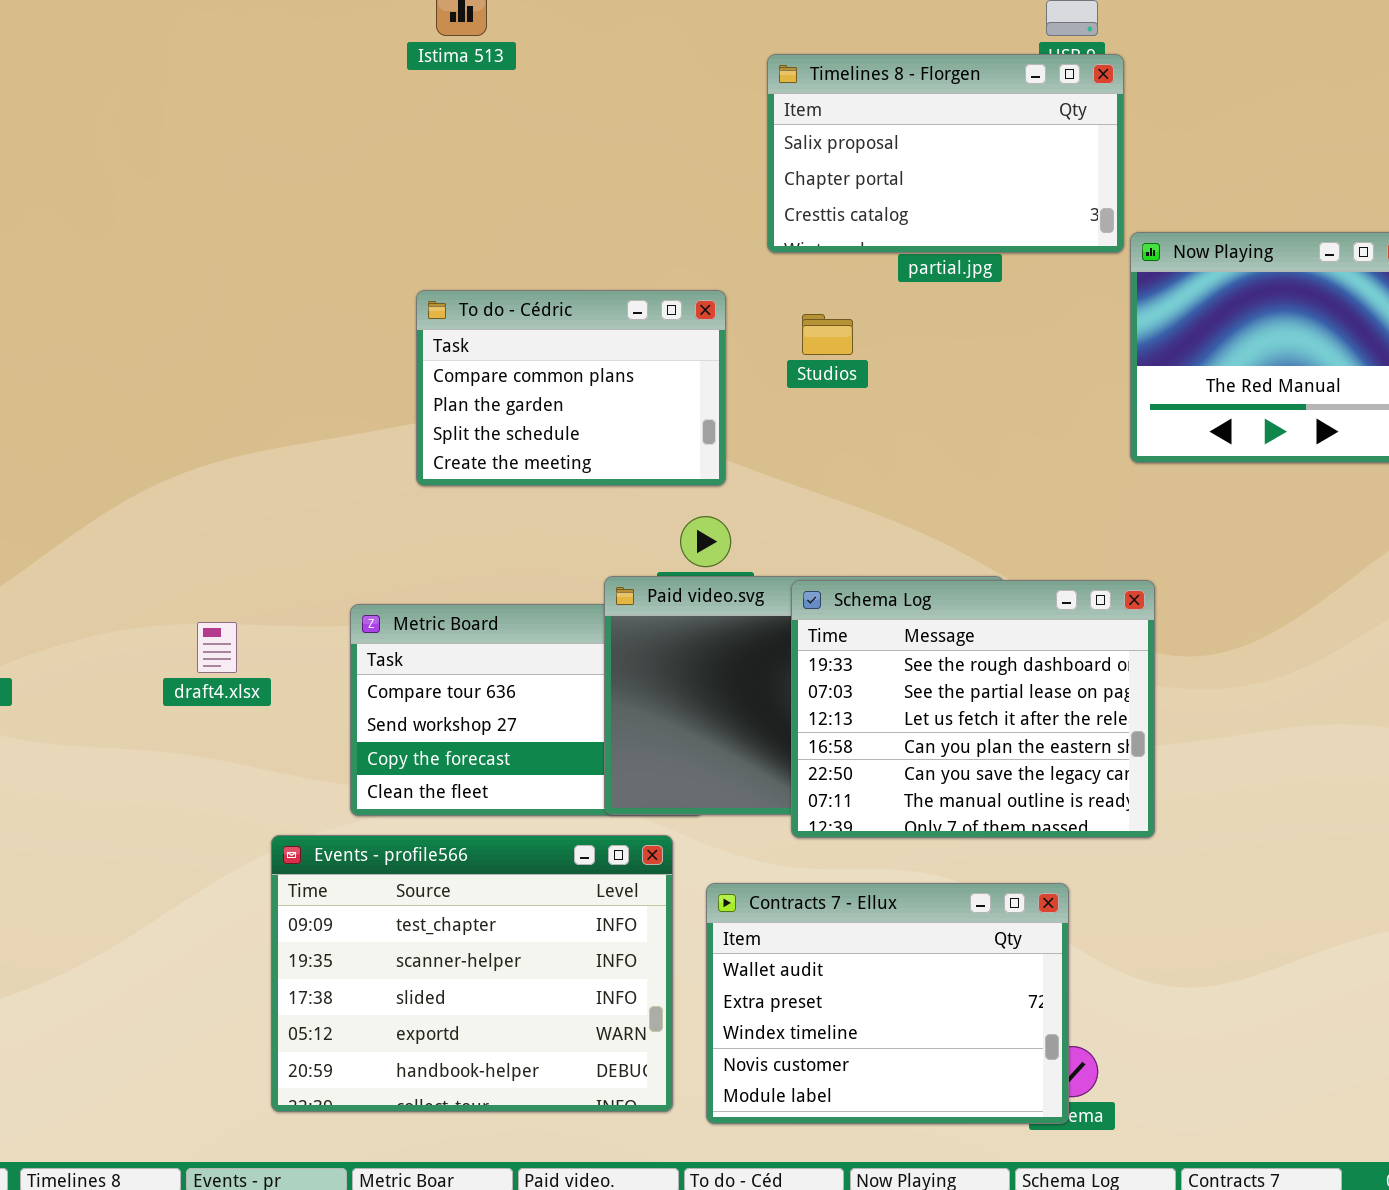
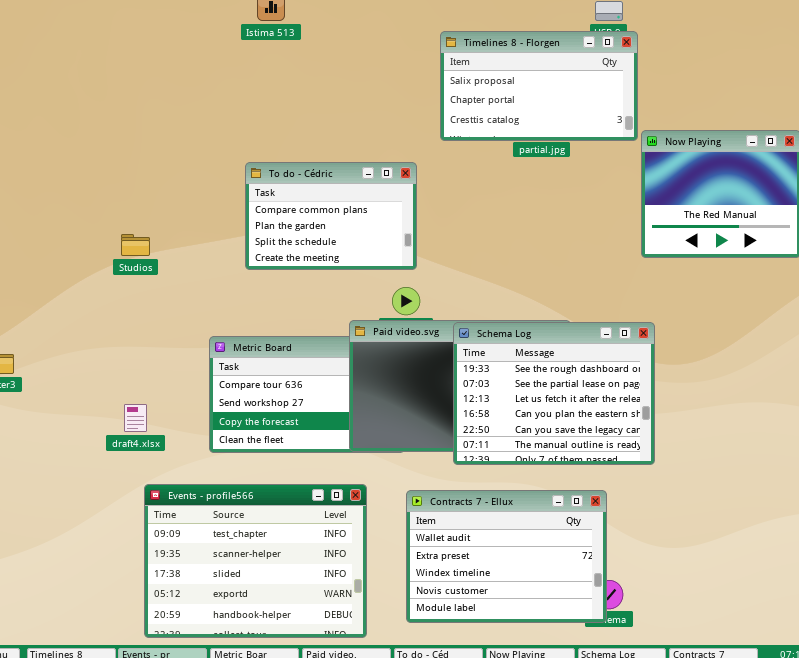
Studios: [802,314,853,355] -> [121,234,150,256], moved
draft4.xlsx: [197,622,237,673] -> [124,404,147,432], moved
Events - profile566: [271,835,673,1112] -> [144,484,367,638], moved

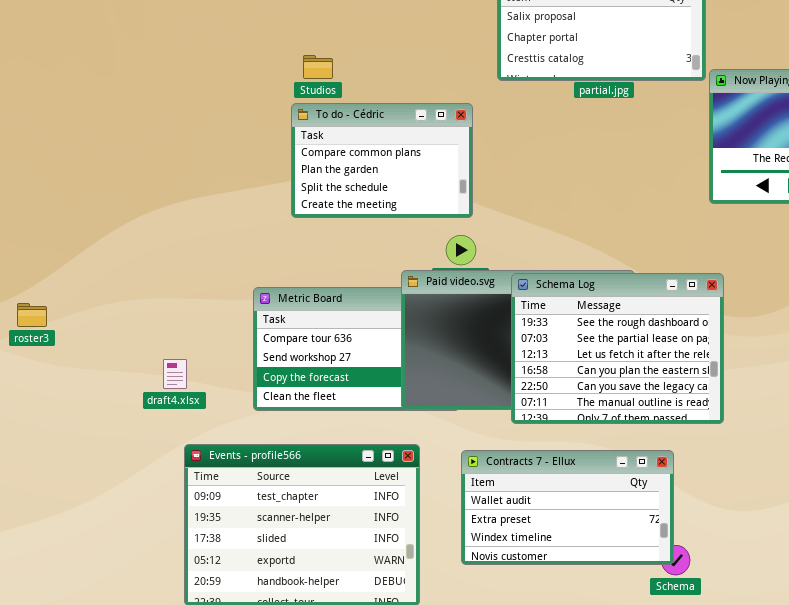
Studios: [121,234,150,256] -> [303,55,333,79], moved
Contracts 7 - Ellux: [406,490,607,623] -> [461,450,674,565], resized

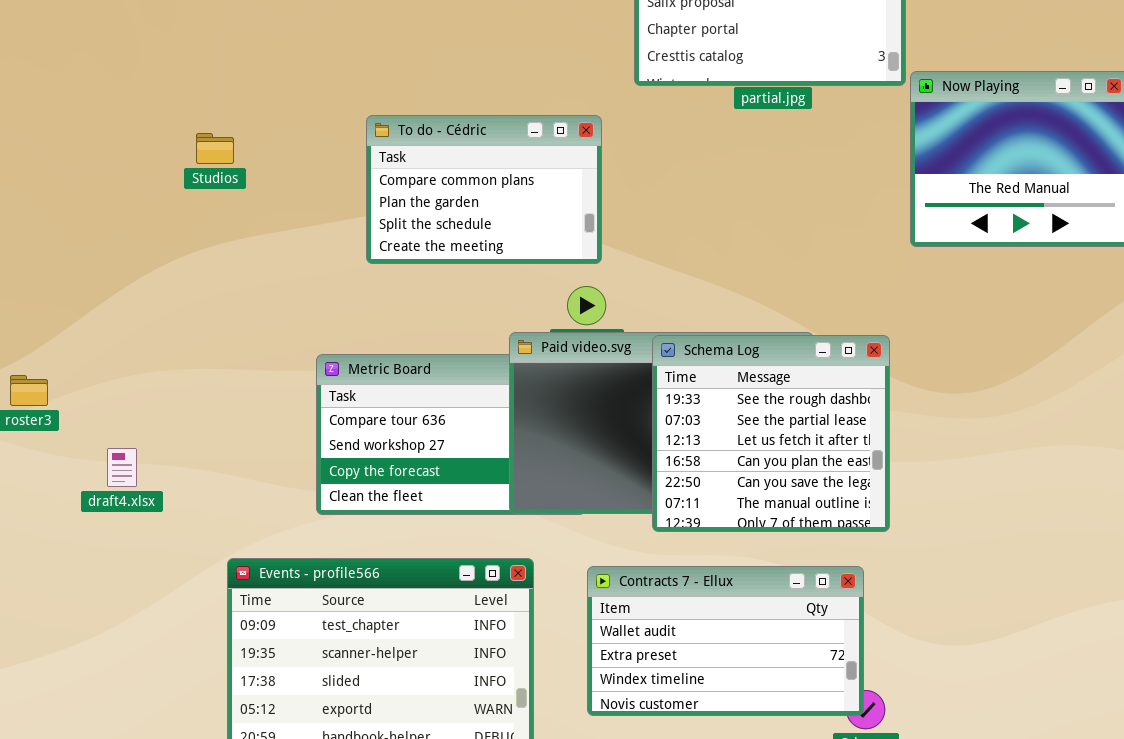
Studios: [303,55,333,79] -> [196,133,234,164], moved
Schema Log: [511,273,724,424] -> [652,335,890,532], resized
draft4.xlsx: [163,359,187,389] -> [107,448,137,487], moved

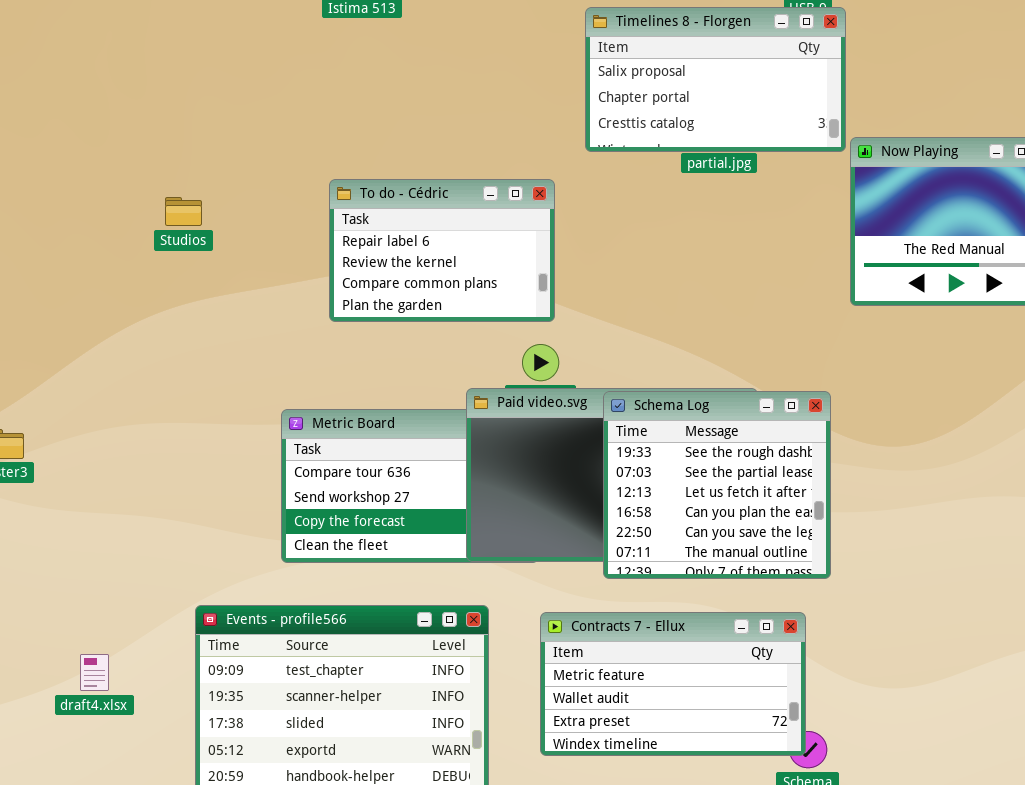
To do - Cédric: [366,115,602,264] -> [329,179,555,322], scrolled up 2 rows
draft4.xlsx: [107,448,137,487] -> [80,654,109,691], moved
Contracts 7 - Ellux: [587,566,864,716] -> [540,612,806,756], scrolled up 1 row

